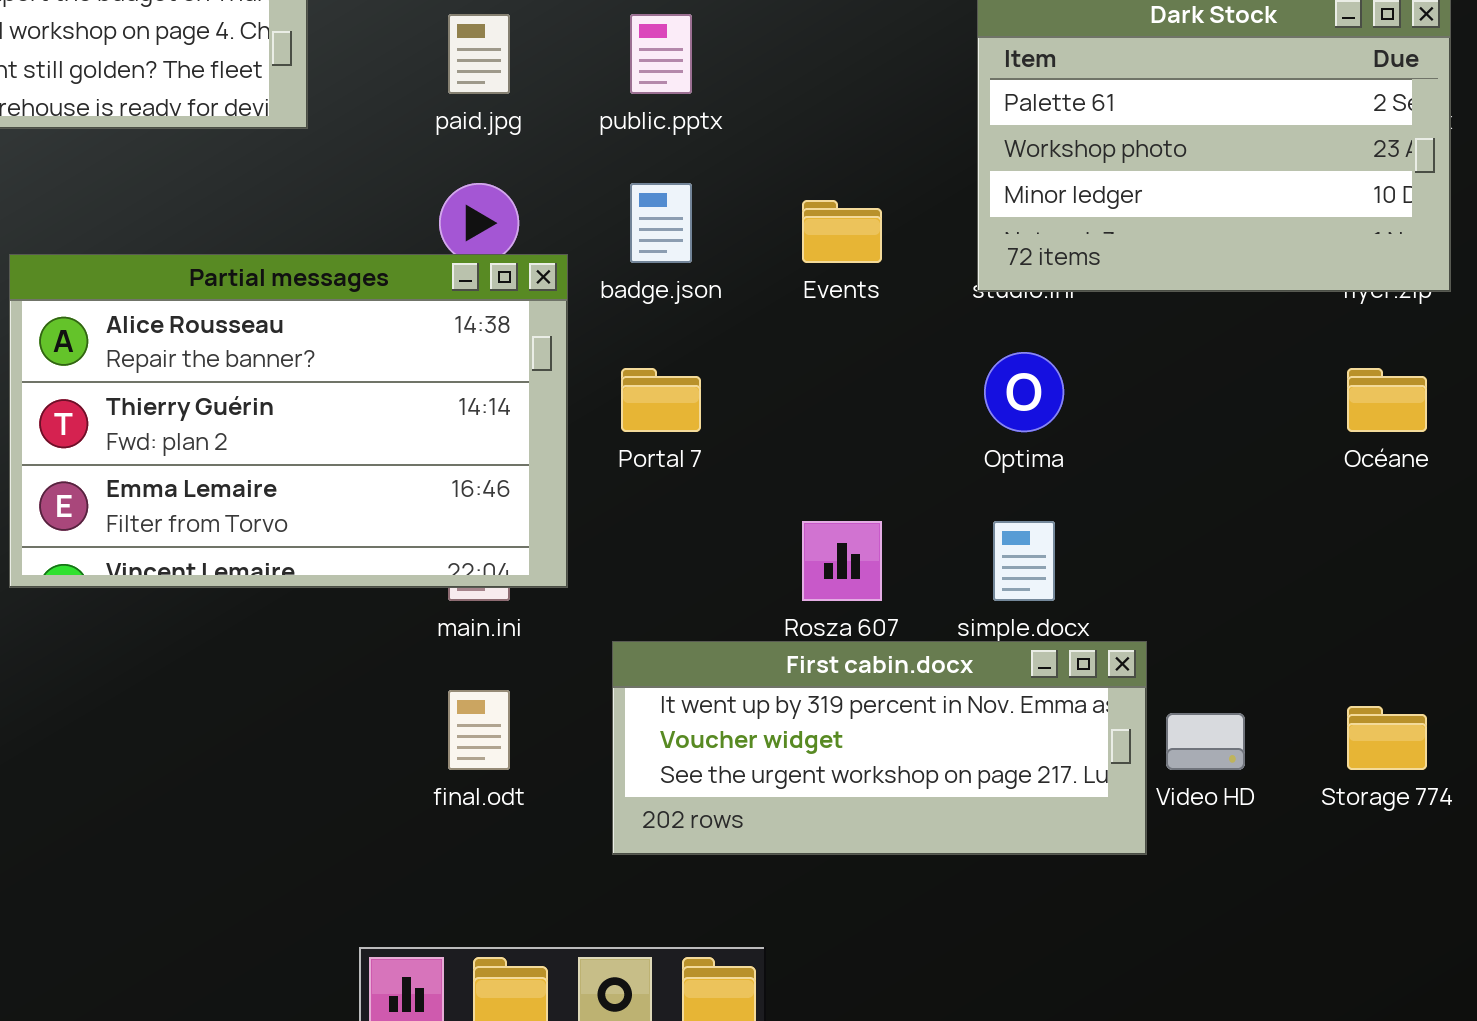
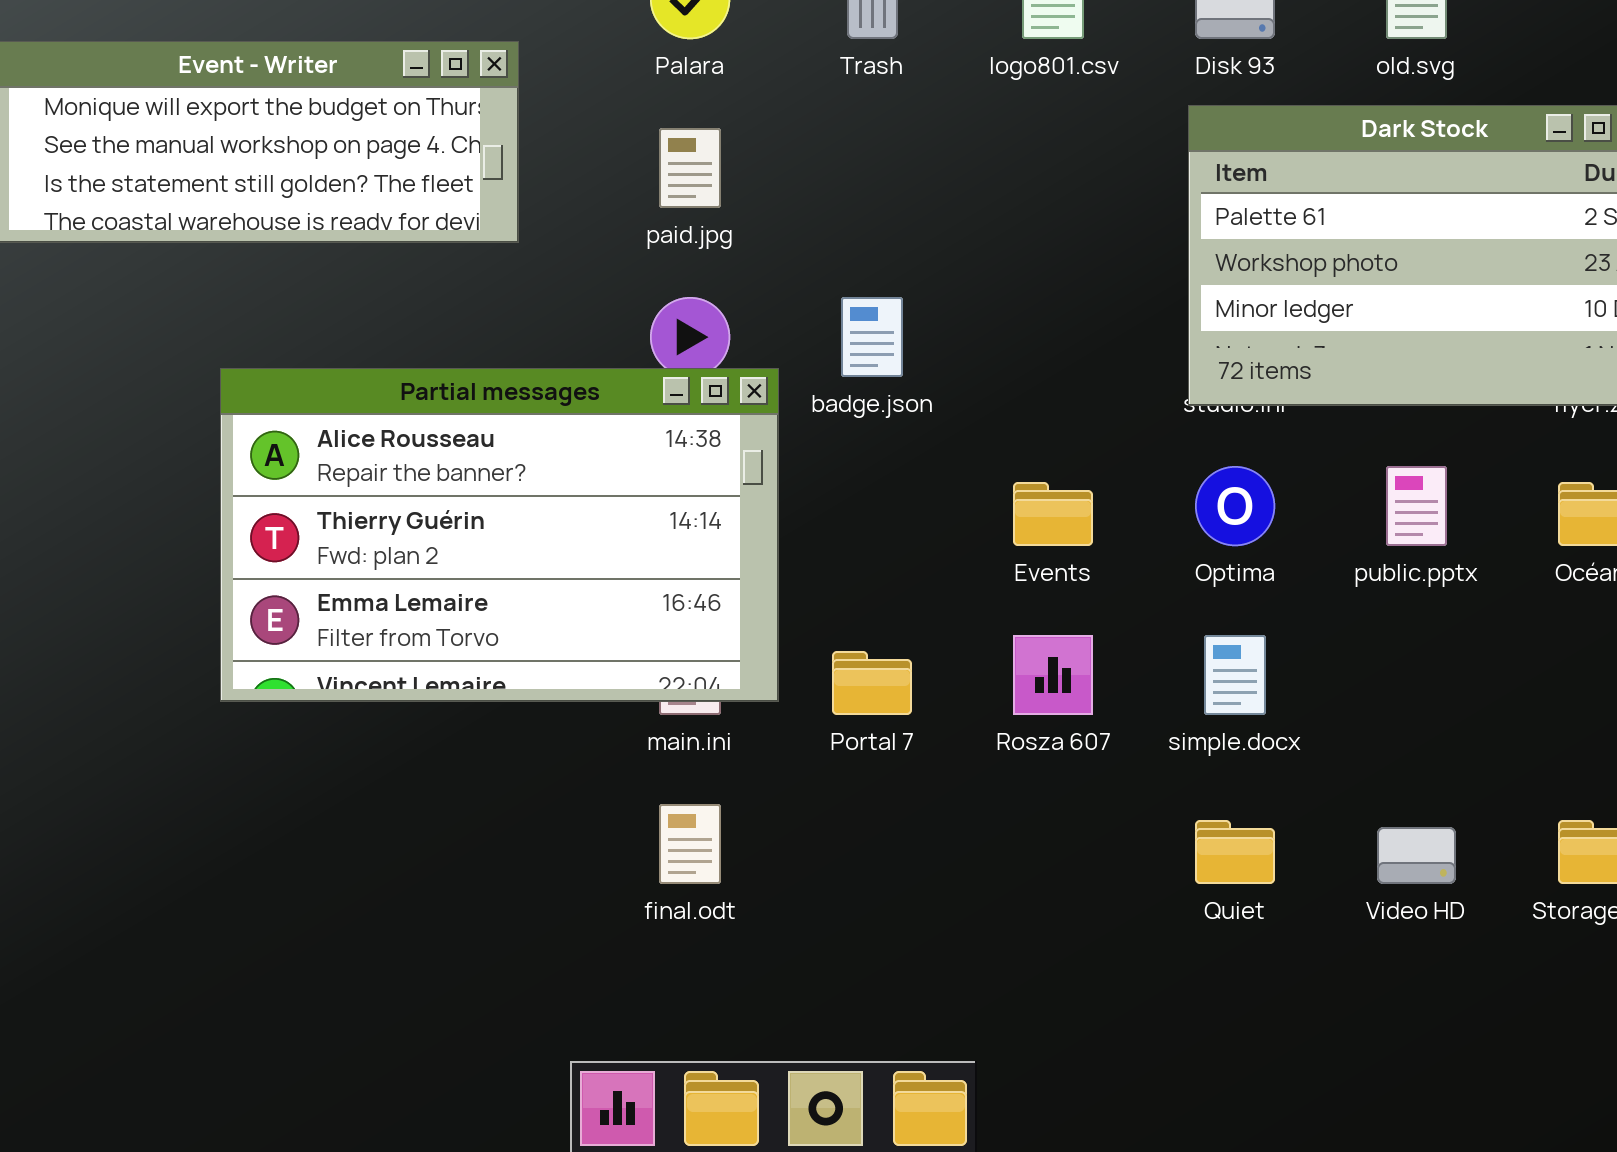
public.pptx: [630,14,692,94] -> [1386,466,1447,546], moved
Events: [802,200,882,263] -> [1013,482,1093,546], moved
Portal 7: [621,368,701,432] -> [832,651,912,715], moved
First cabin.docx: [612,641,1147,855] -> none, closed

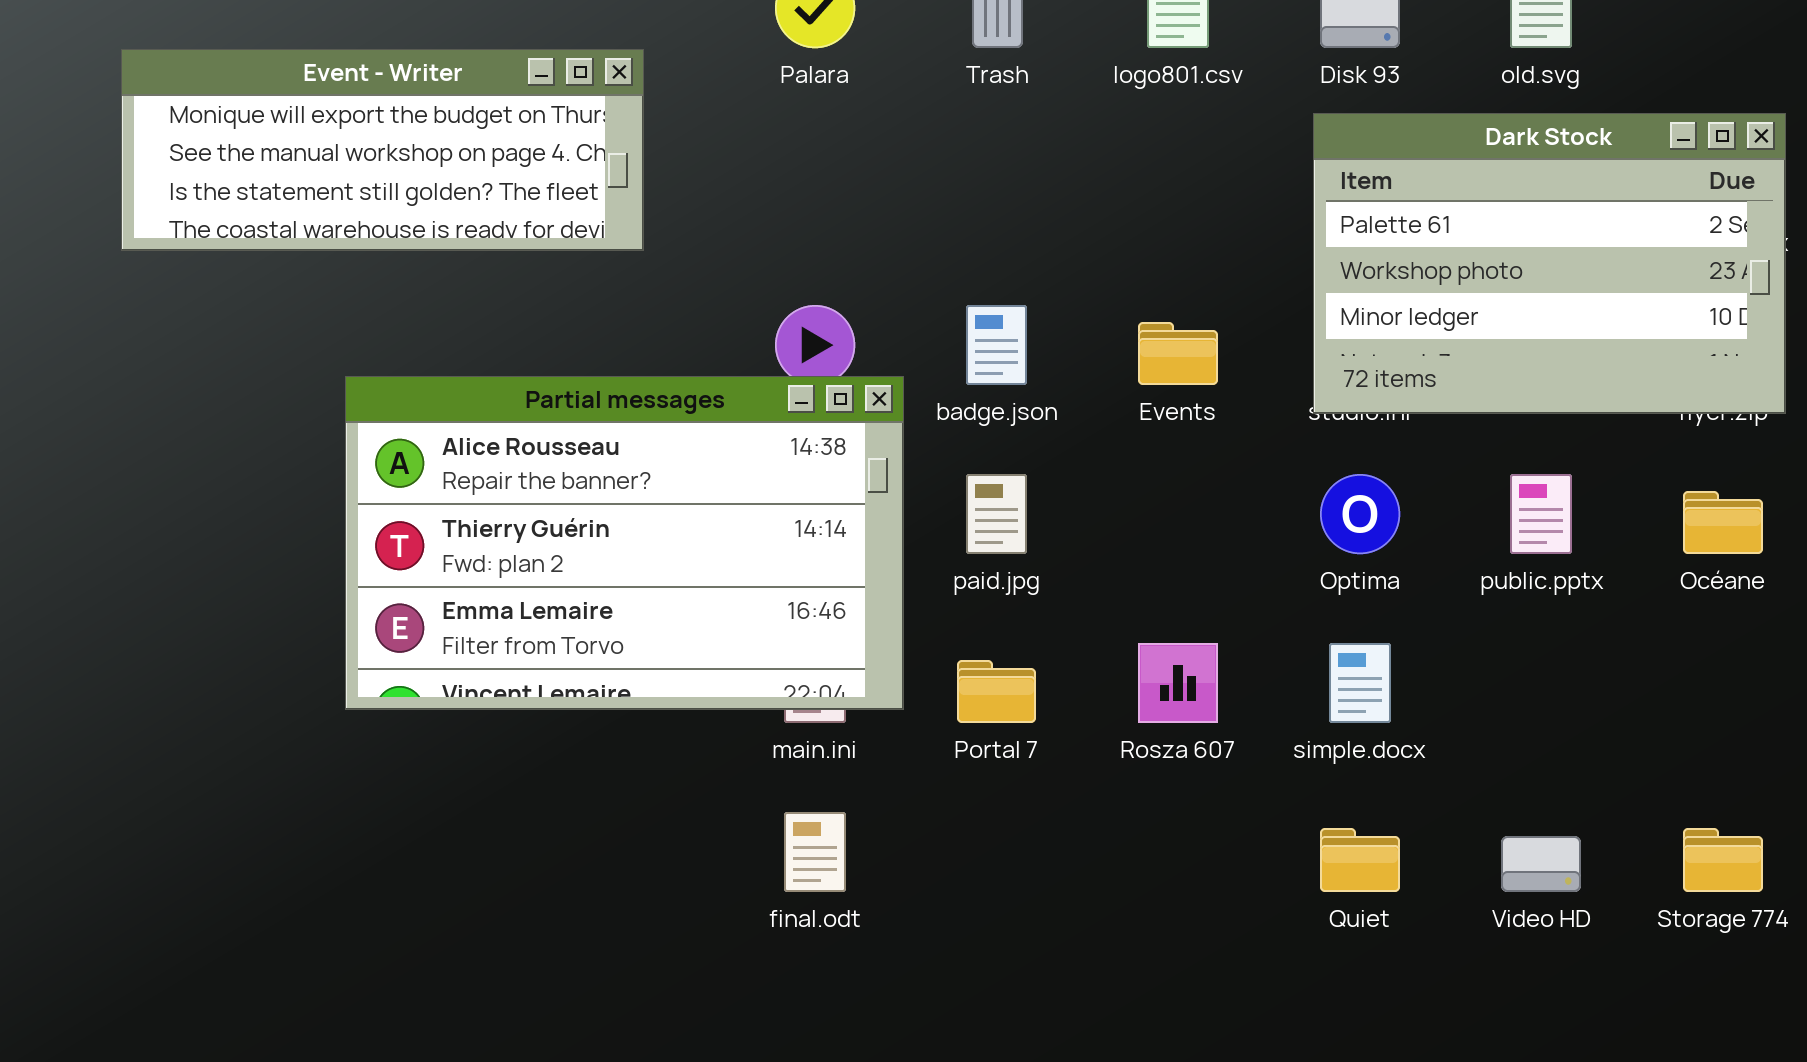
paid.jpg: [659,128,721,208] -> [966,474,1027,554], moved
Events: [1013,482,1093,546] -> [1138,322,1218,385], moved

